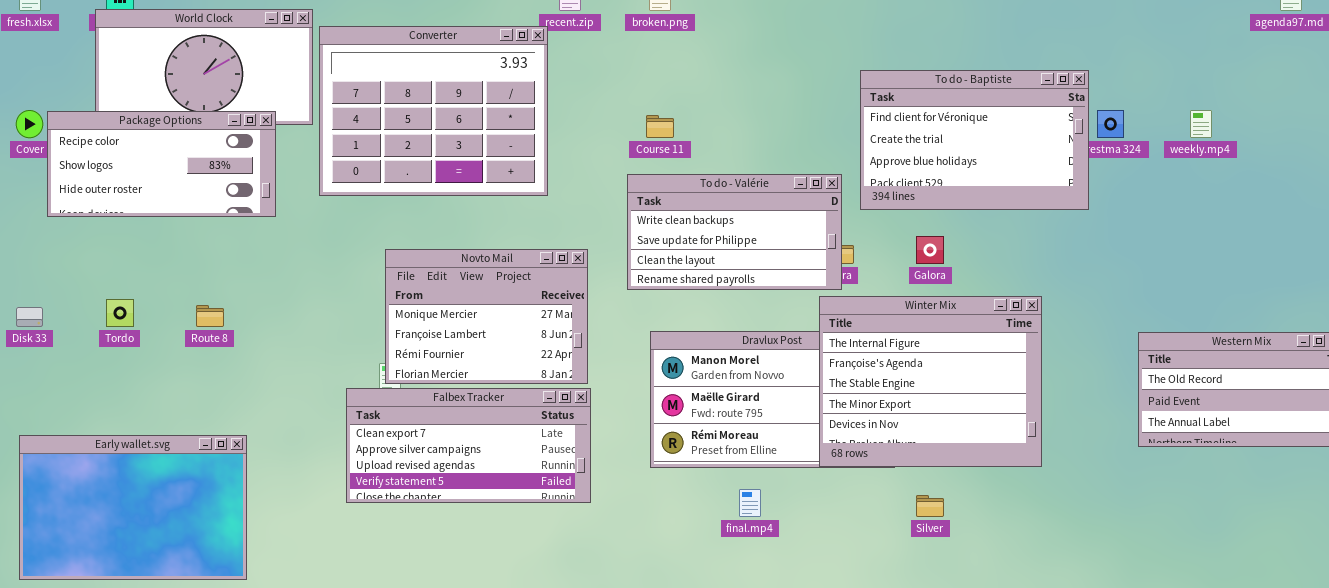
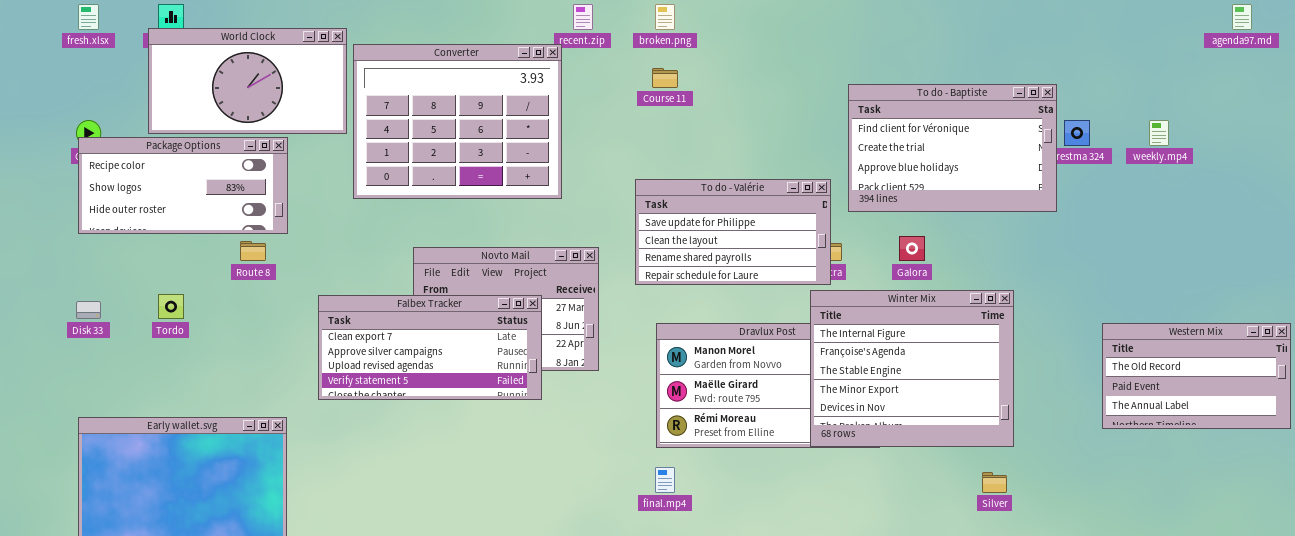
Package Options: [47,111,276,217] -> [78,137,288,234], moved
Course 11: [646,115,674,138] -> [652,68,678,88], moved
To do - Valérie: [627,174,842,290] -> [635,179,831,285], scrolled down 1 row
Route 8: [196,305,224,327] -> [240,241,266,261], moved
Falbex Tracker: [346,388,591,503] -> [318,295,542,400], moved
final.mp4: [739,489,761,517] -> [655,467,675,493], moved
Silver: [916,495,944,517] -> [982,472,1007,493], moved

